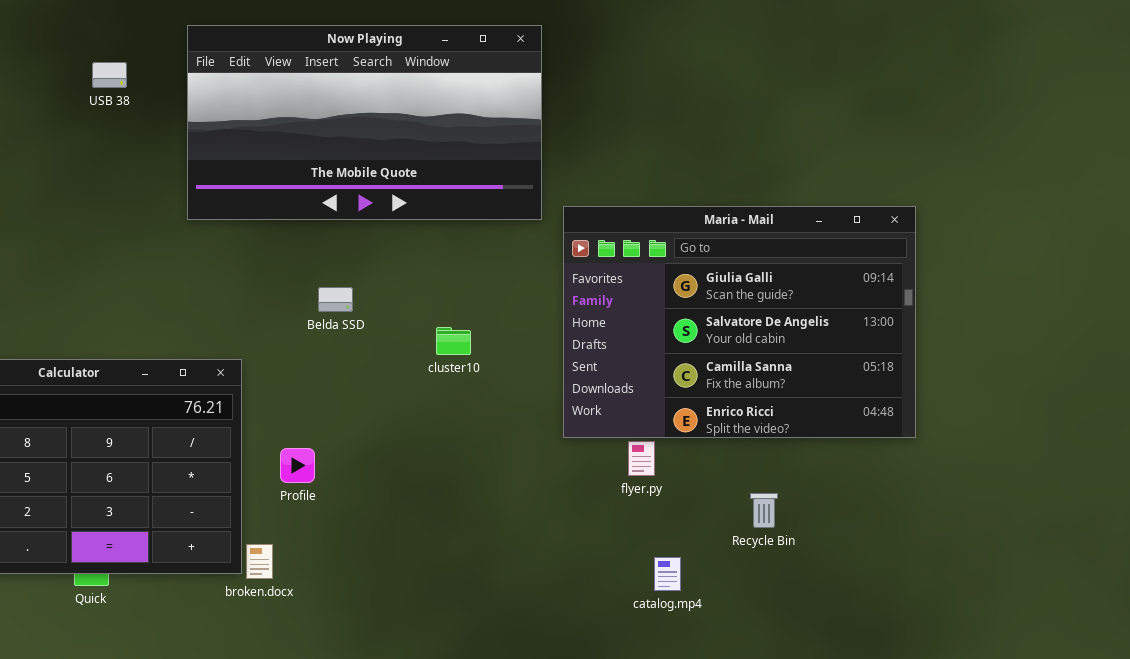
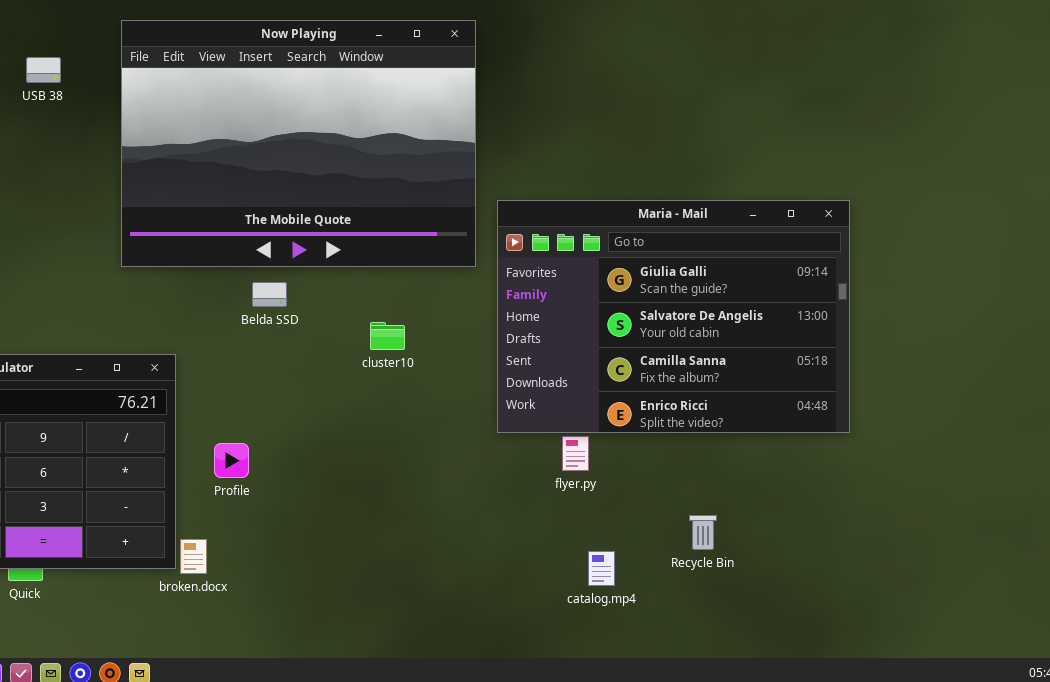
Now Playing: [187,25,542,220] -> [121,20,476,267], resized
Recycle Bin: [750,493,778,528] -> [689,515,717,550], moved

